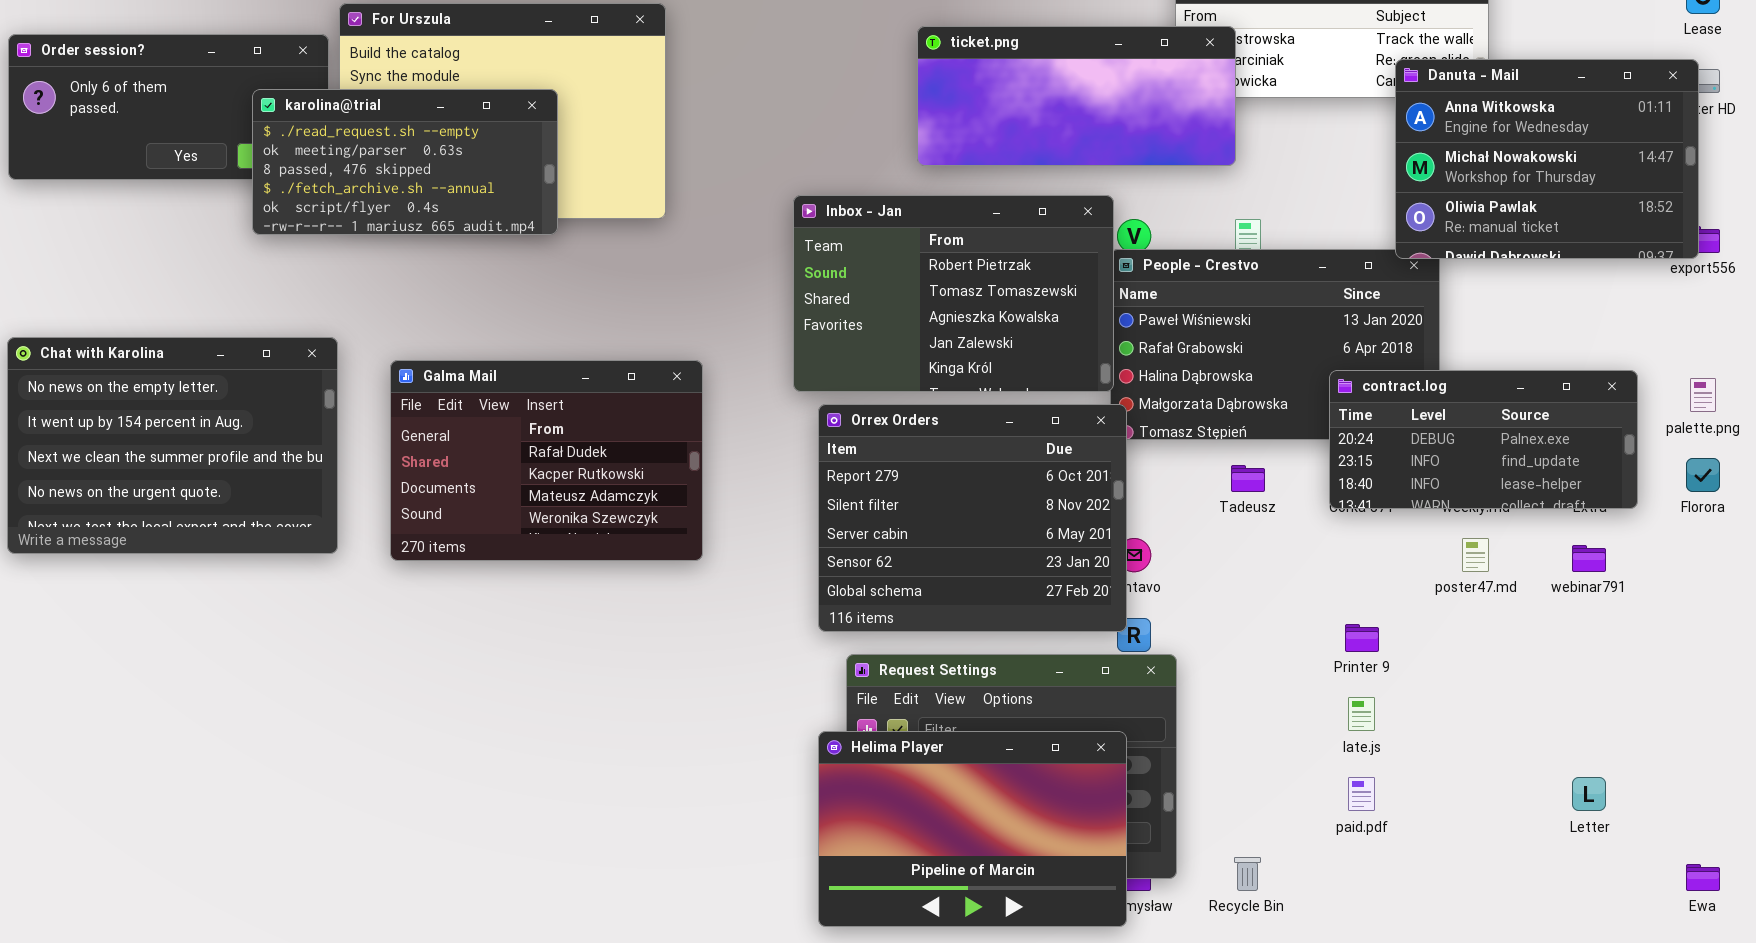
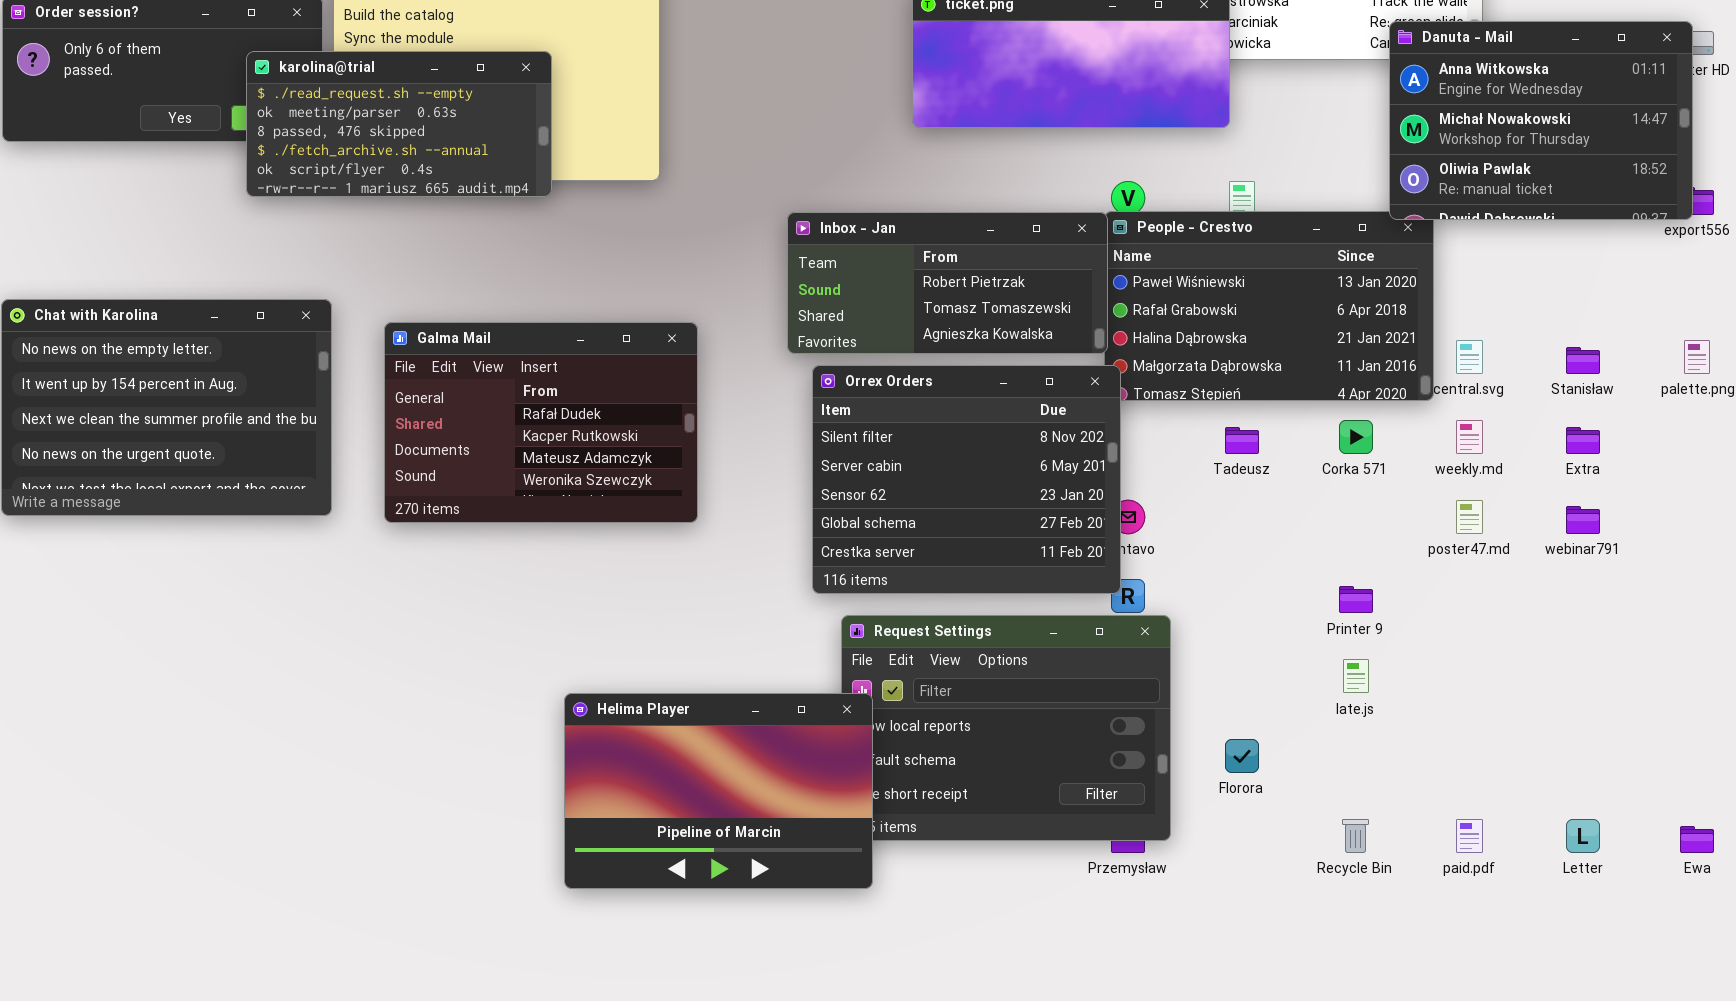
Inbox - Jan: [793,195,1114,392] -> [787,212,1108,354], resized
contract.log: [1329,370,1638,509] -> none, closed
Orrex Orders: [818,404,1127,632] -> [812,365,1121,594], scrolled down 1 row
Florora: [1686,458,1720,492] -> [1225,739,1259,773], moved
Helima Player: [818,731,1127,927] -> [564,693,873,889], moved
paid.pdf: [1348,777,1375,811] -> [1456,819,1483,853], moved
Letter: [1572,777,1606,811] -> [1566,819,1600,853], moved
Recycle Bin: [1234,857,1261,891] -> [1342,819,1369,853], moved

